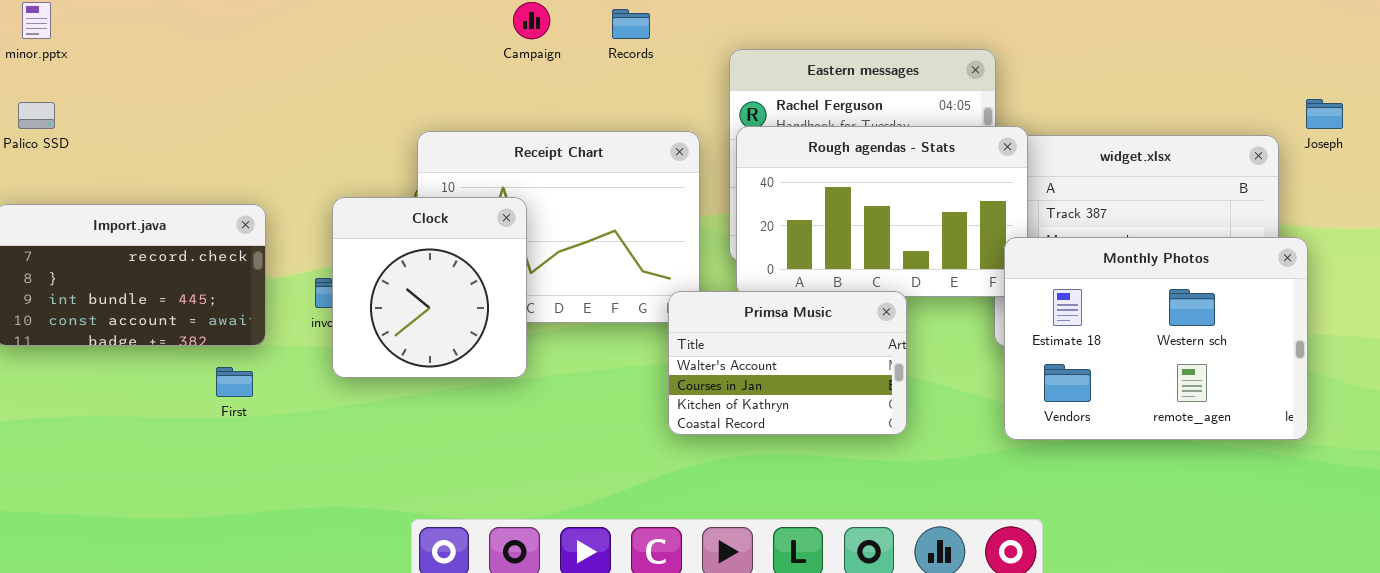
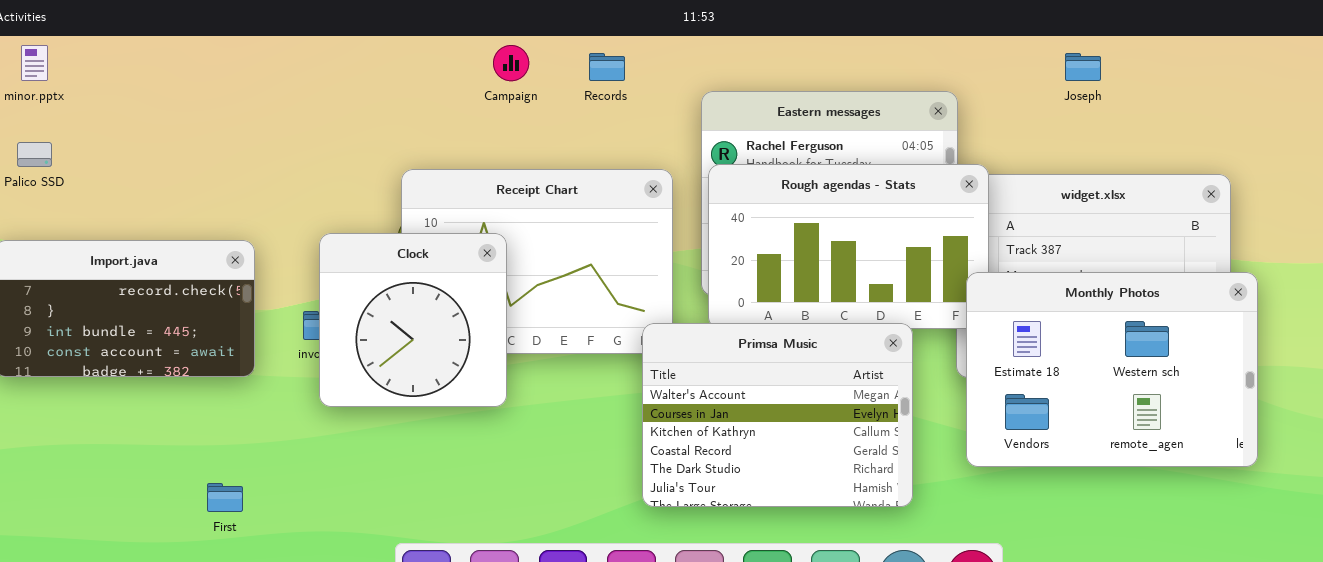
Joseph: [1306,99,1343,129] -> [1065,53,1101,81], moved
Primsa Music: [668,291,907,435] -> [642,323,913,507], resized
First: [216,367,253,397] -> [207,483,243,512], moved

